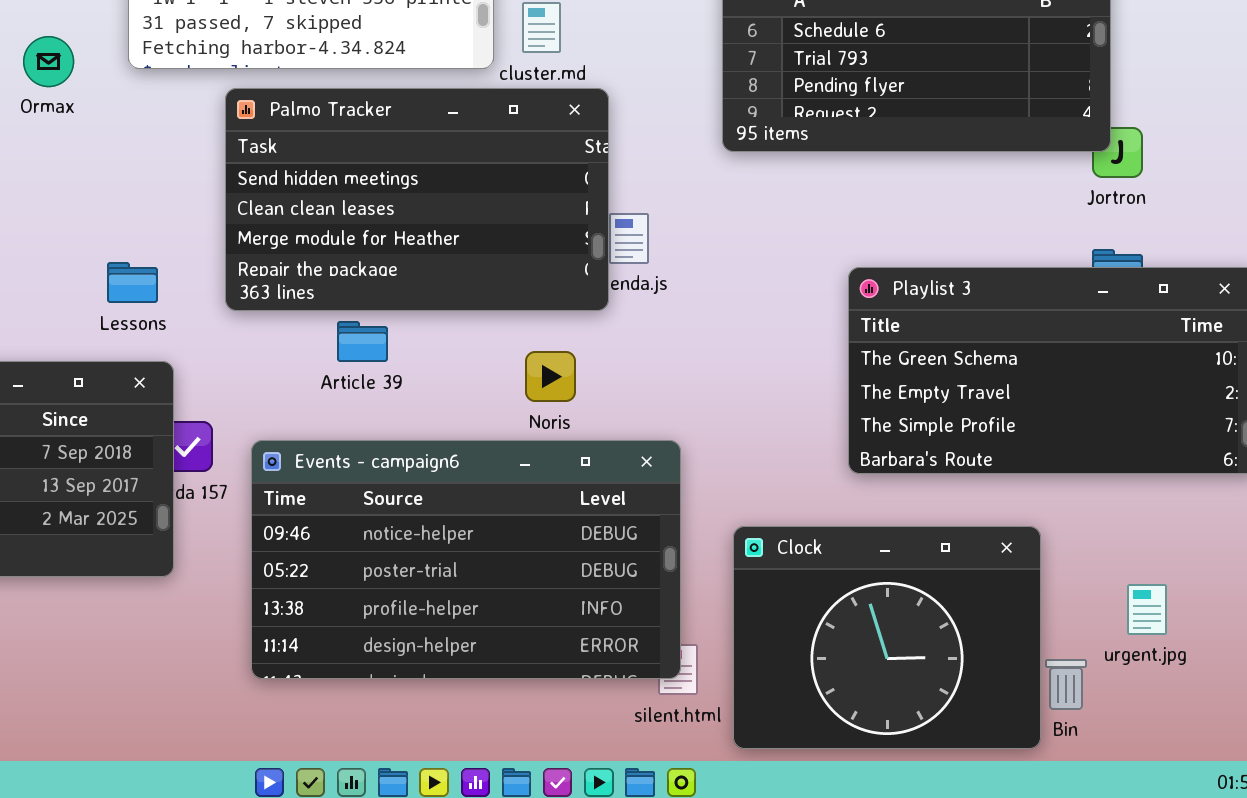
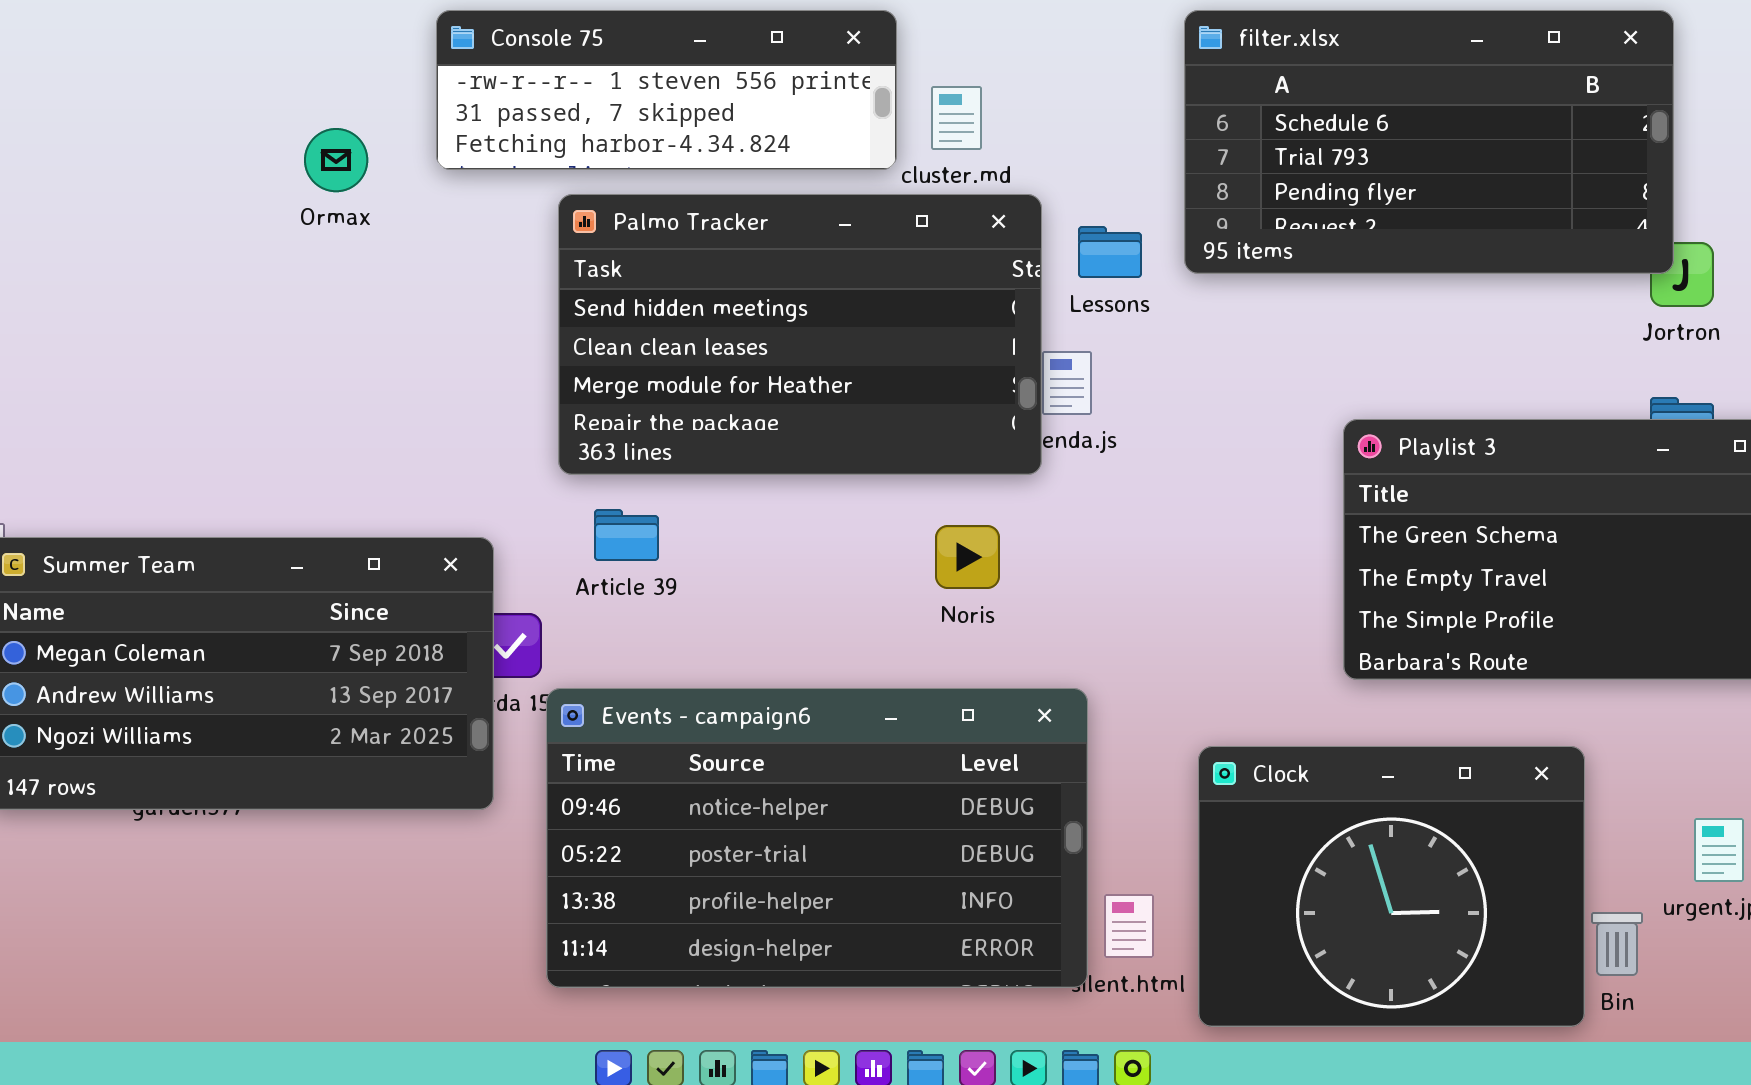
Lessons: [107,262,158,303] -> [1078,226,1142,278], moved
Article 39: [337,321,388,362] -> [594,509,659,561], moved
Events - campaign6: [251,440,681,679] -> [546,688,1088,988], moved

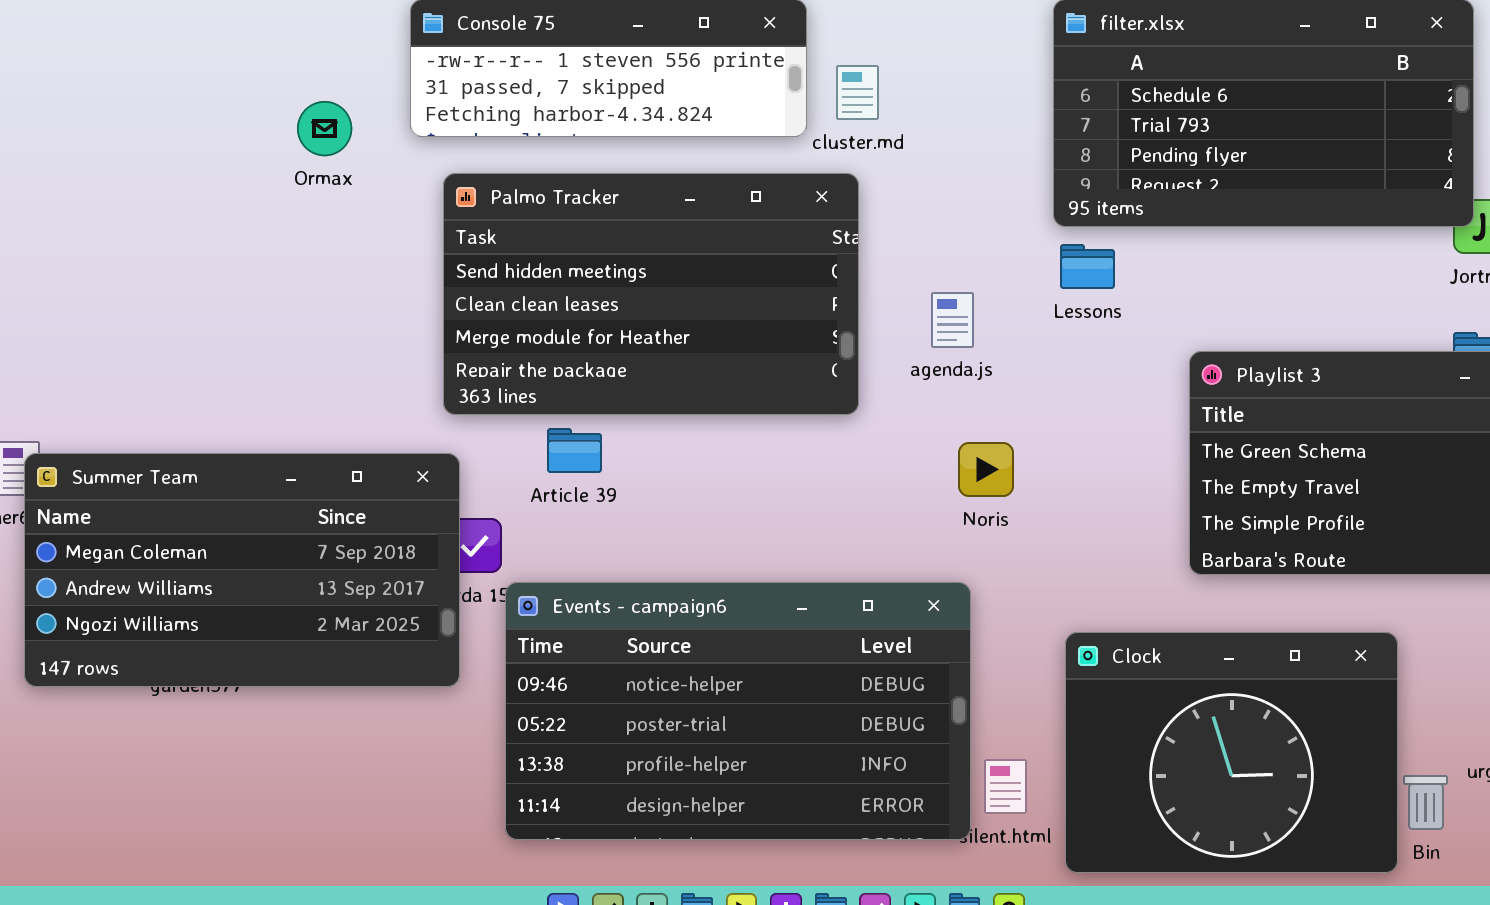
Palmo Tracker: [558,194,1042,475] -> [443,173,859,415], moved
Lessons: [1078,226,1142,278] -> [1060,244,1115,289], moved
Noris: [935,525,1000,589] -> [958,442,1014,497], moved

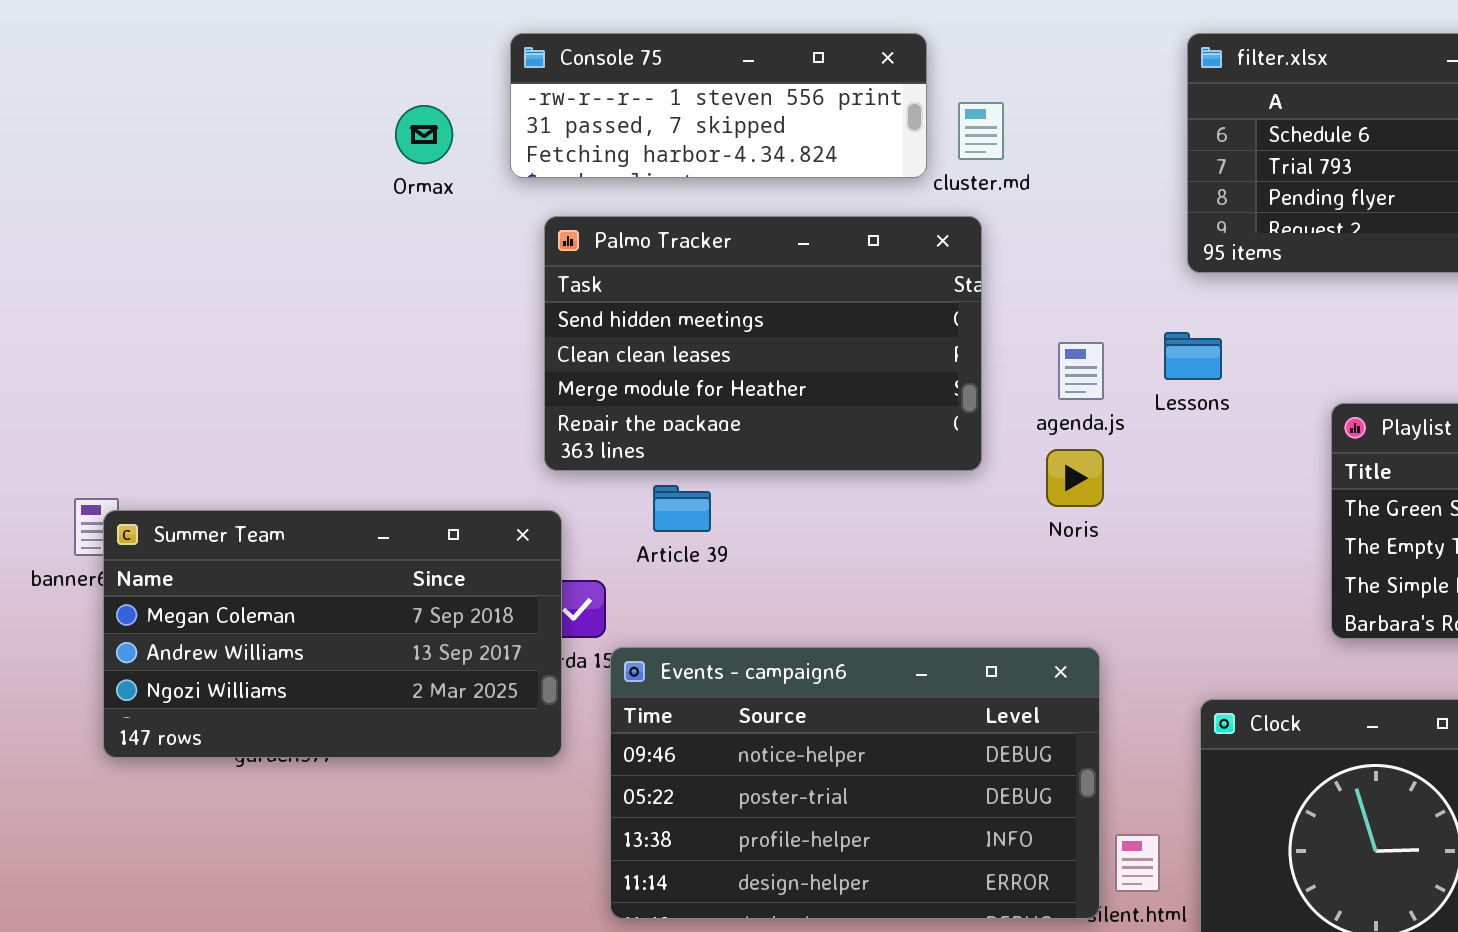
Ormax: [297,101,352,156] -> [395,105,453,164], moved
Lessons: [1060,244,1115,289] -> [1164,332,1222,380], moved
Noris: [958,442,1014,497] -> [1046,449,1104,507], moved

